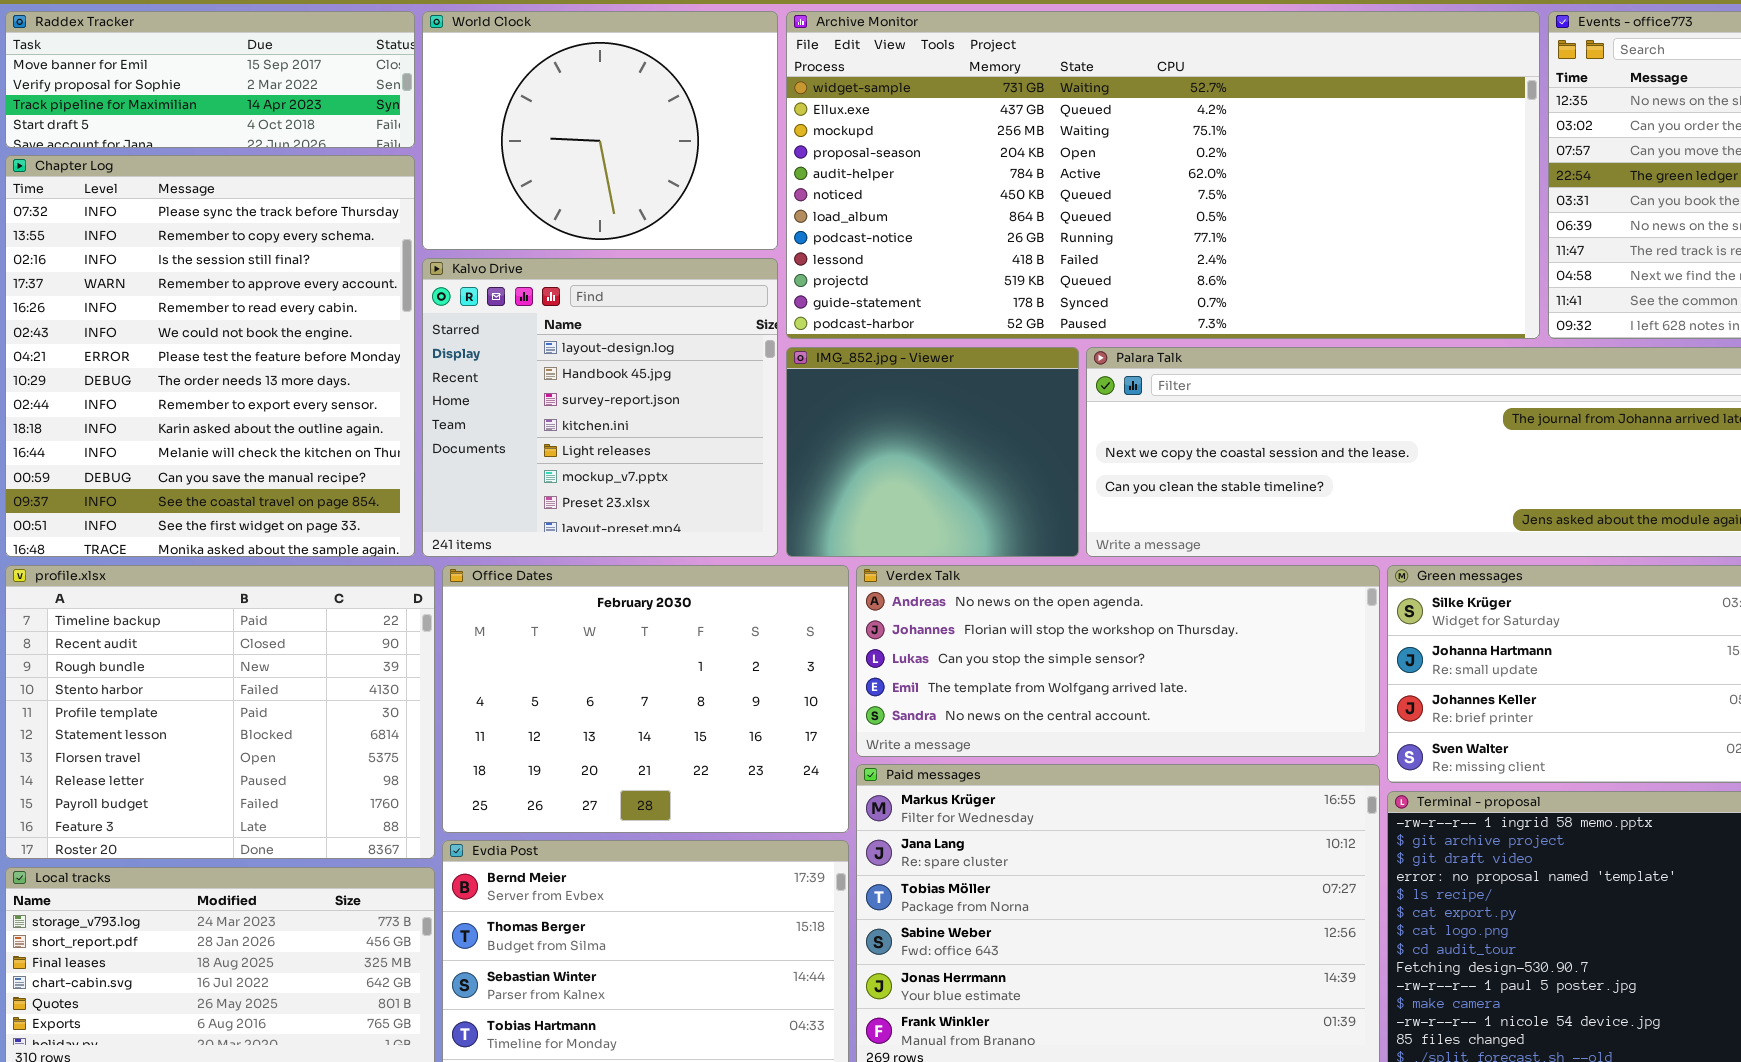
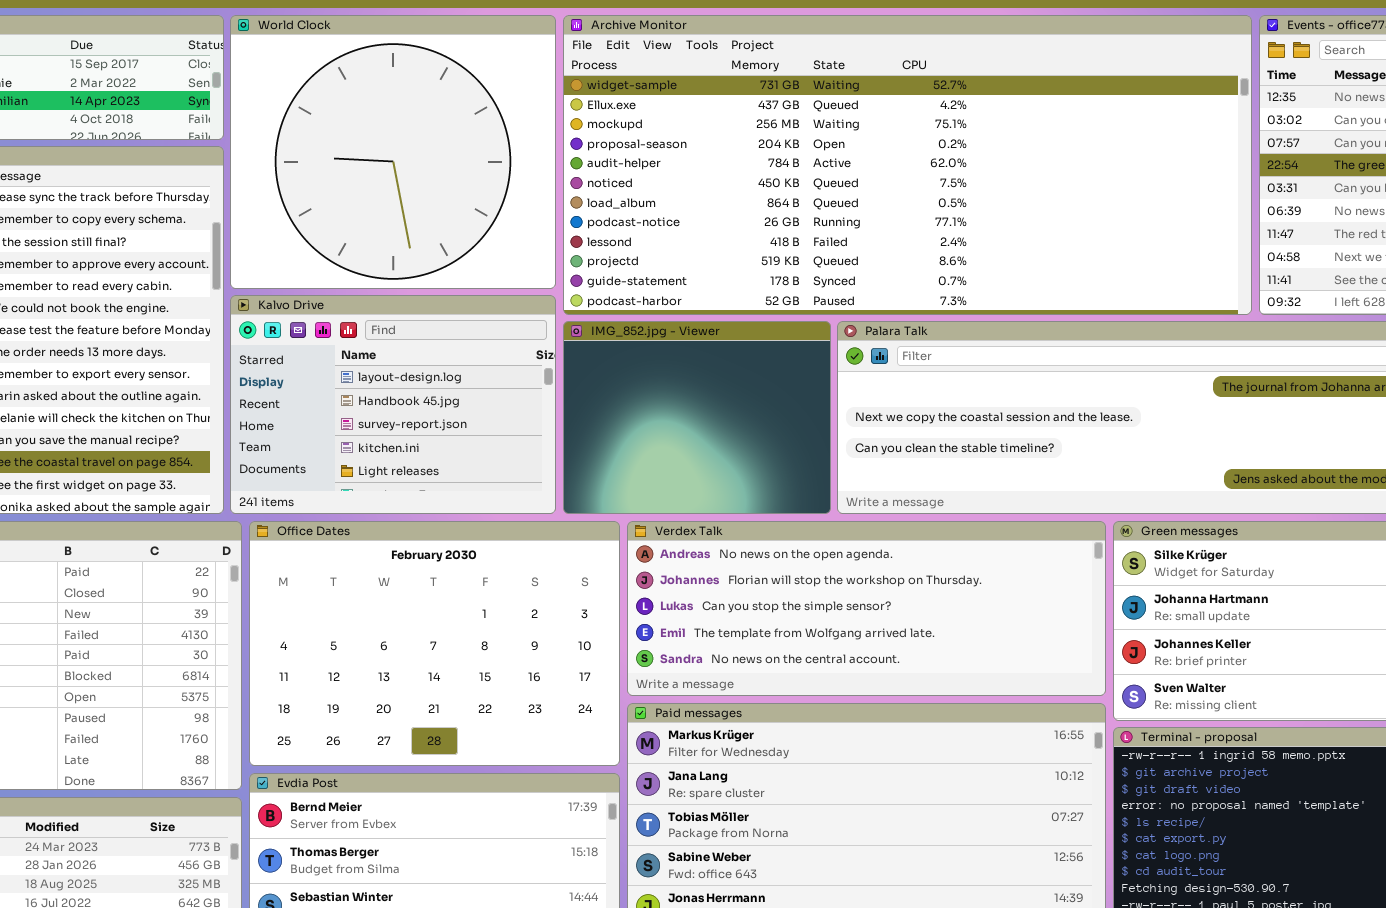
World Clock: [422,11,778,250] -> [230,15,556,289], resized
Kalvo Drive: [422,258,778,557] -> [230,295,556,514], resized

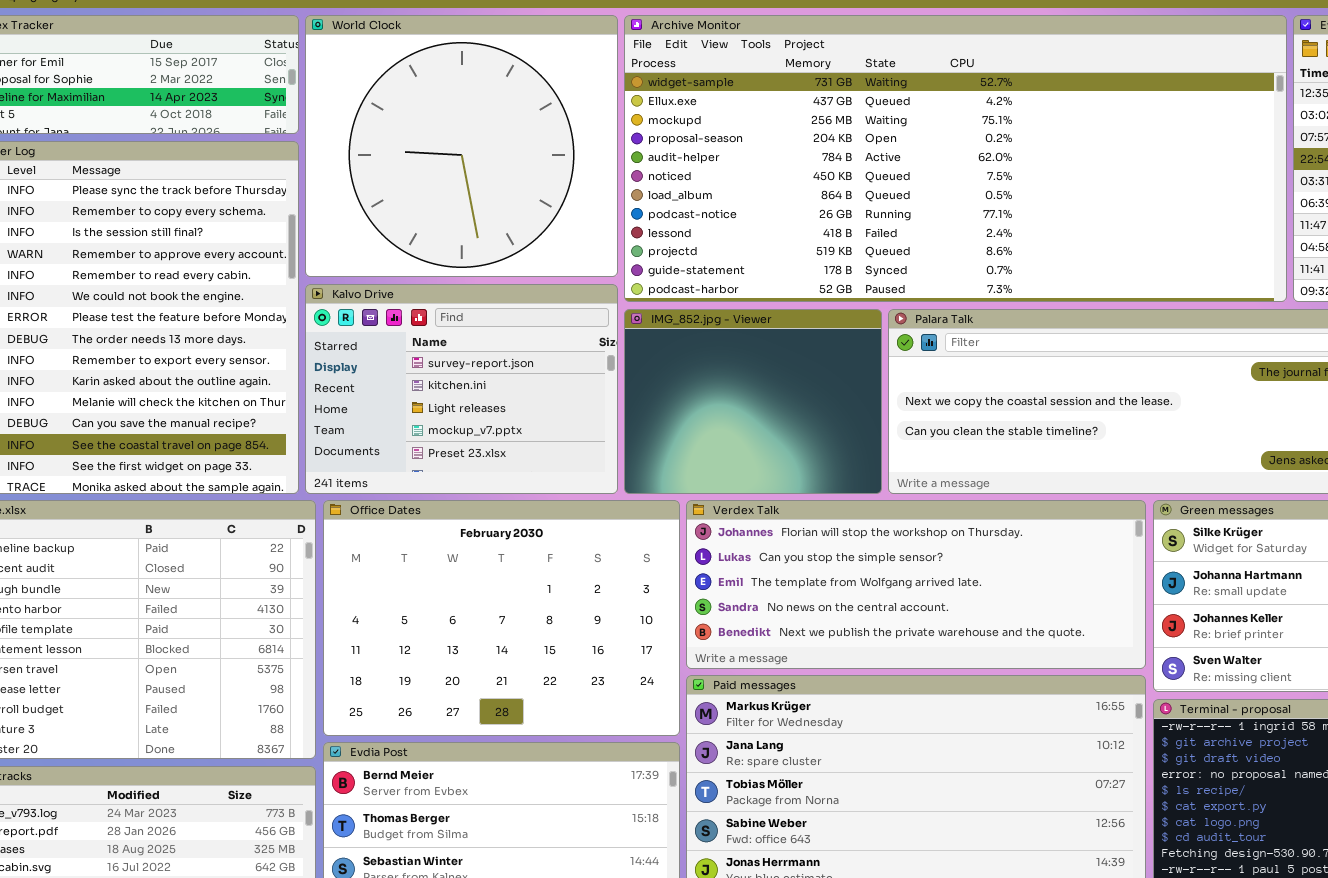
Kalvo Drive: [230,295,556,514] -> [305,284,618,494], scrolled down 2 rows
Verdex Talk: [627,521,1106,696] -> [686,500,1146,669], scrolled down 1 row

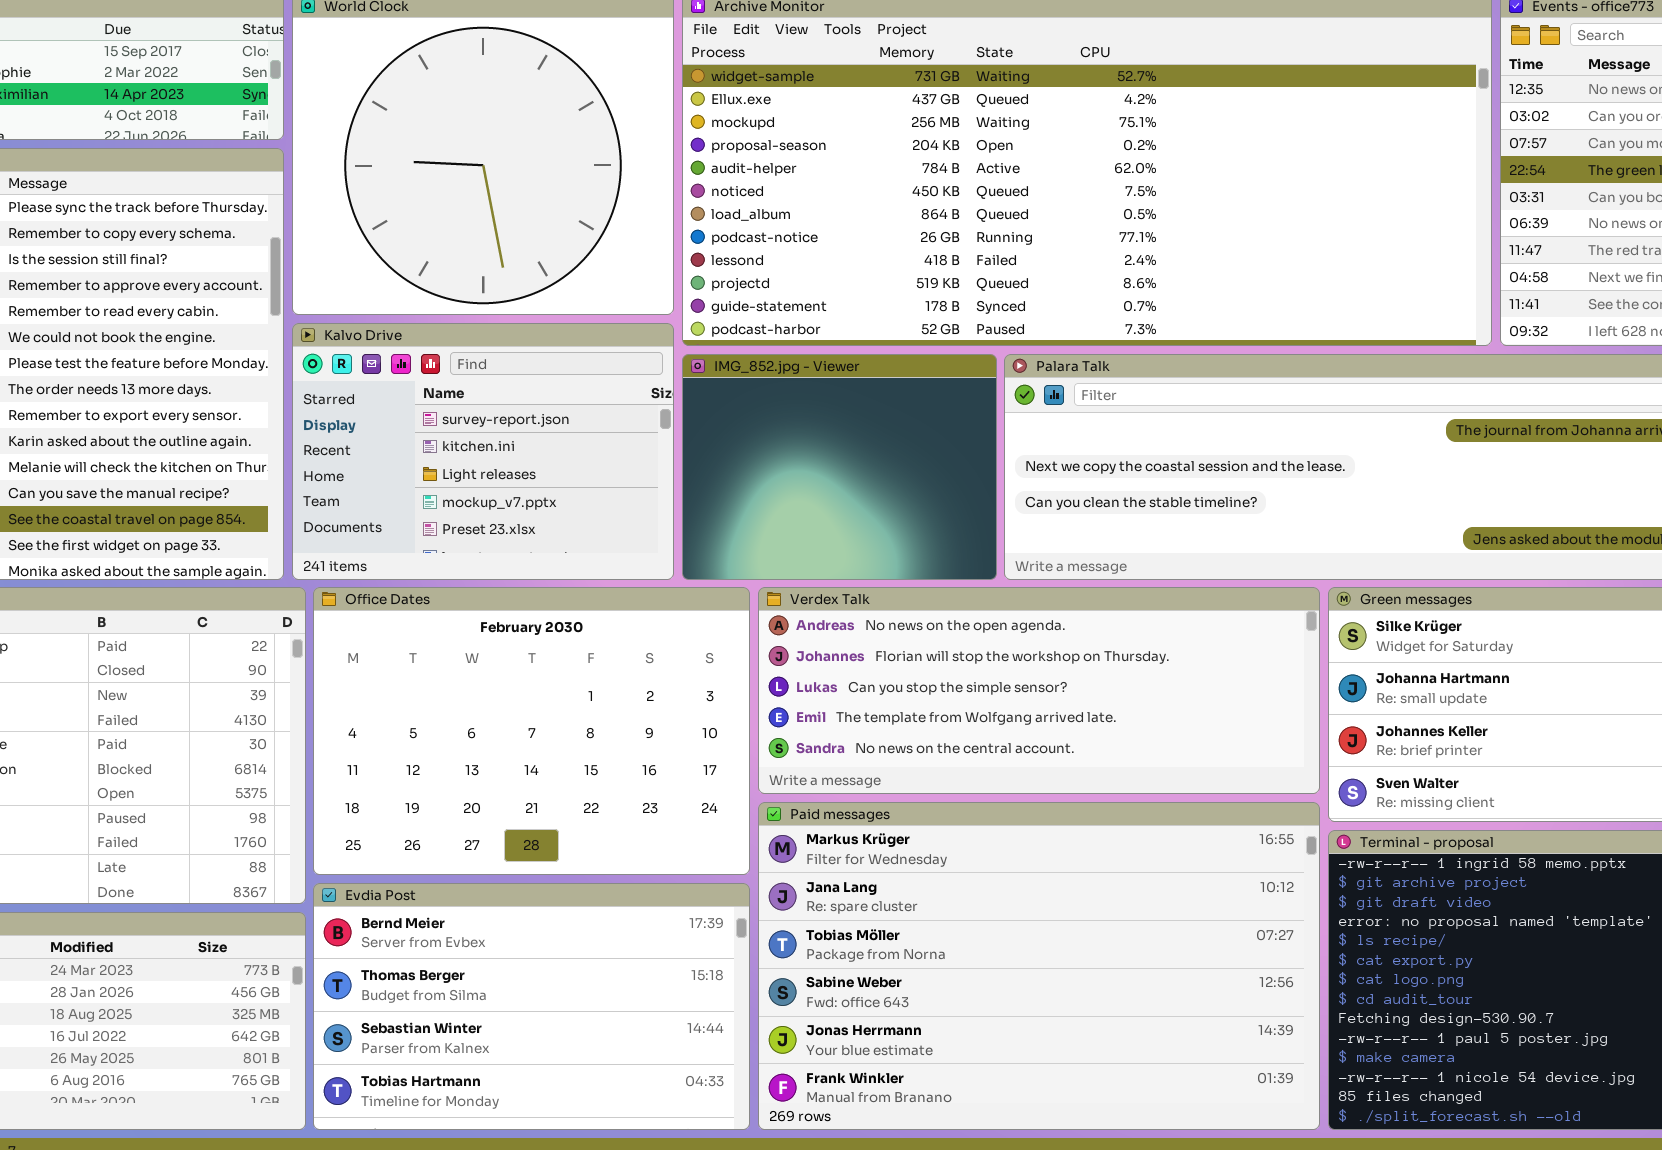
Verdex Talk: [686,500,1146,669] -> [758,587,1320,794], scrolled up 1 row

